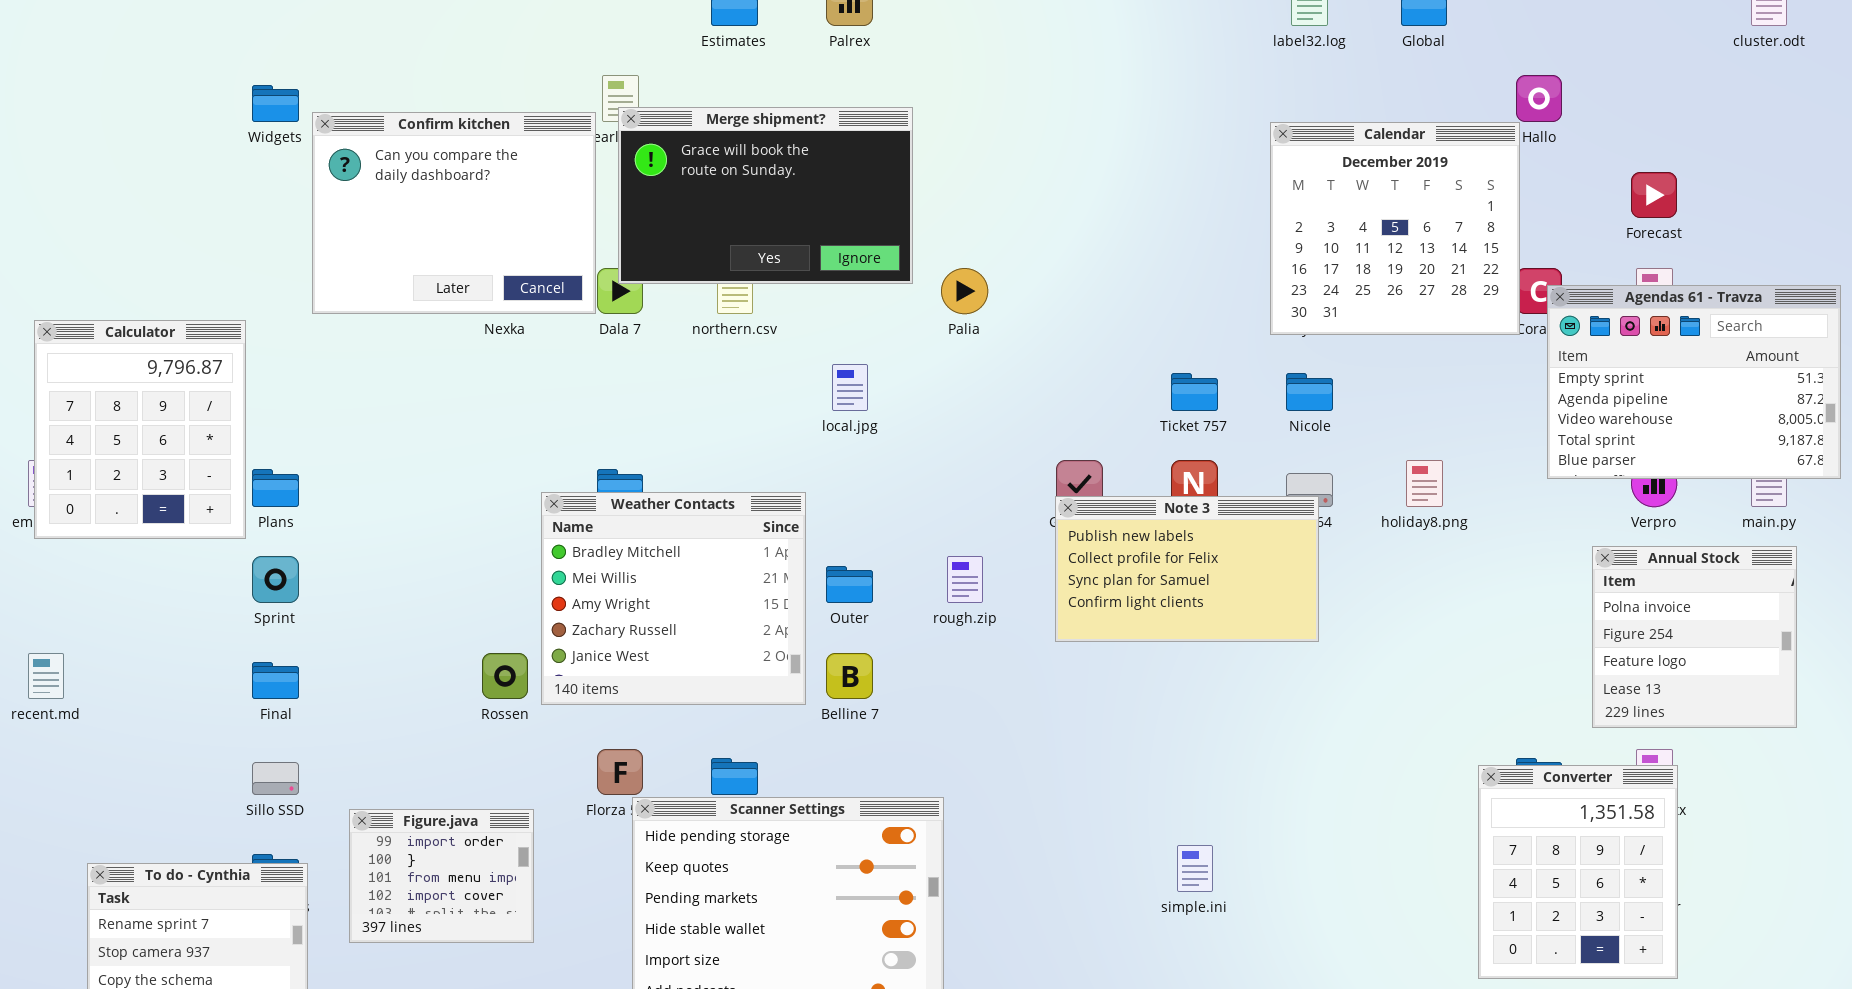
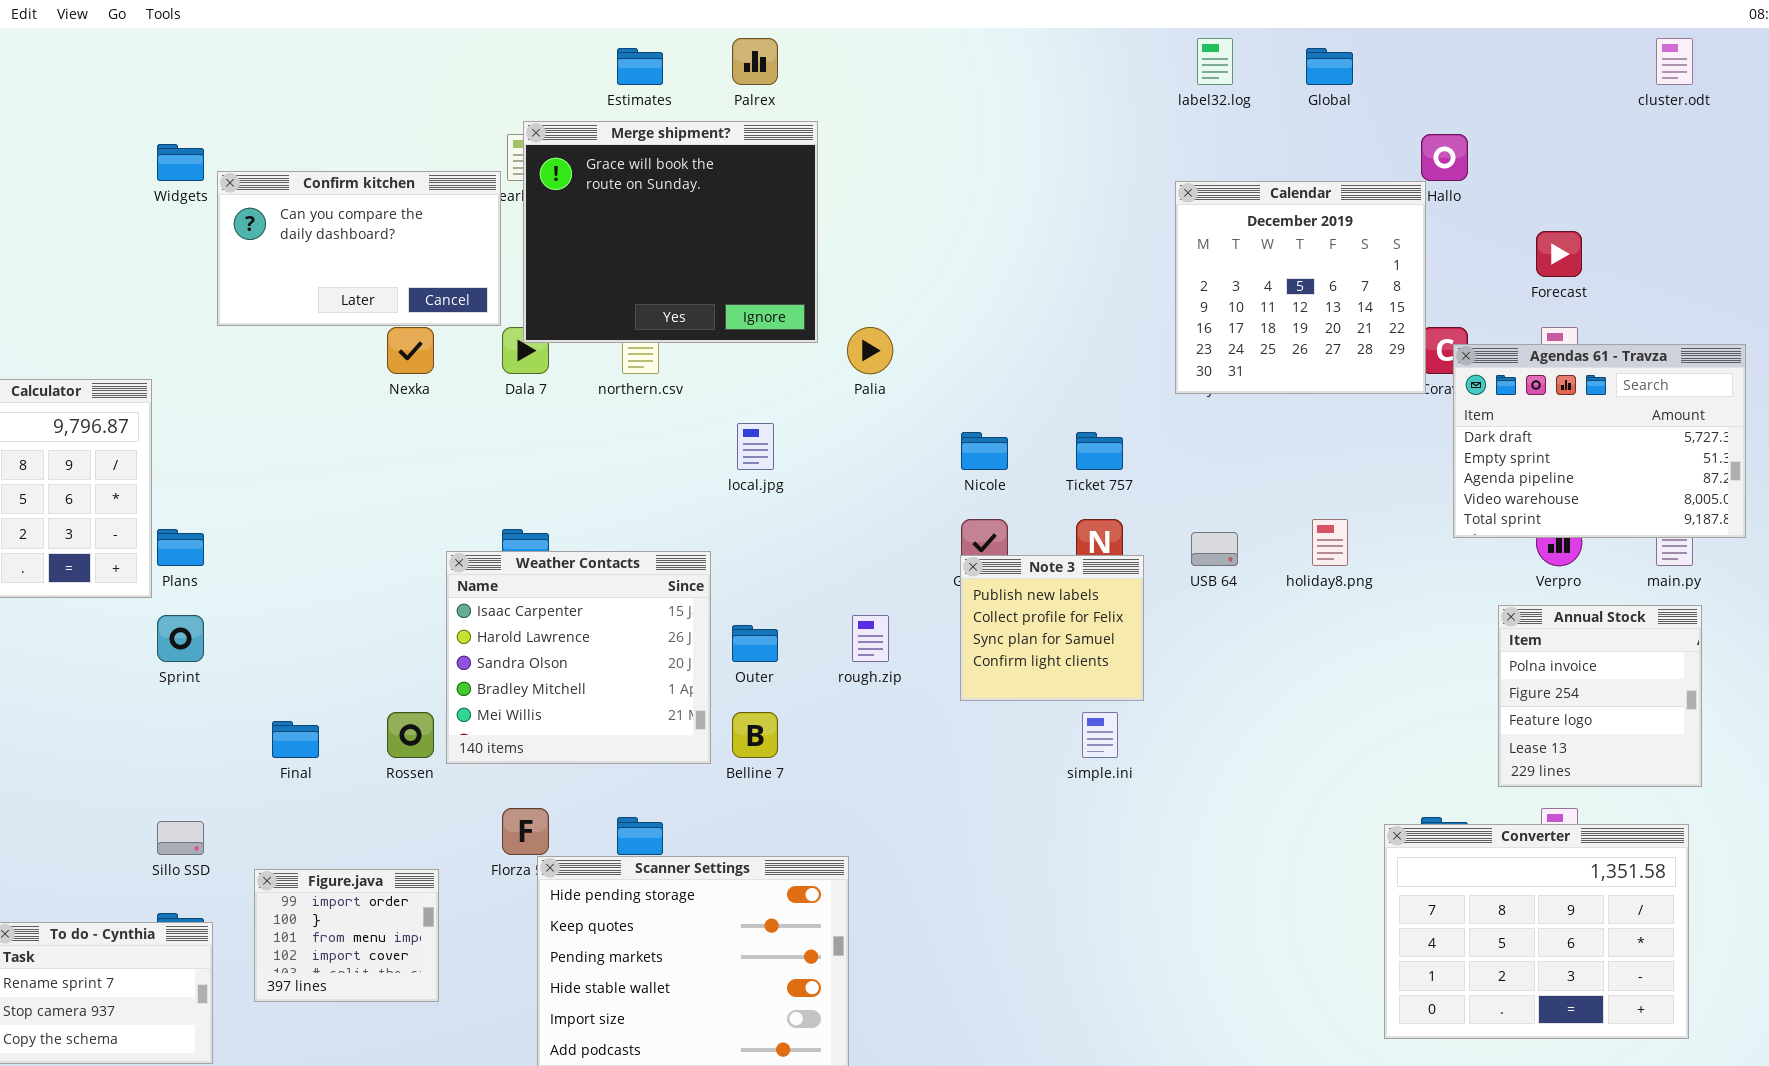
Merge shipment?: [618,107,913,284] -> [523,121,818,343], resized
Confirm kitchen: [312,112,596,314] -> [217,171,501,326], resized
Agendas 61 - Travza: [1547,285,1841,479] -> [1453,344,1746,538], scrolled up 1 row
Nicole: [1286,373,1333,411] -> [961,432,1008,470], moved
Weather Contacts: [541,492,806,705] -> [446,551,711,764], scrolled up 3 rows
Note 3: [1055,496,1319,642] -> [960,555,1144,701], resized
Final: [252,662,299,699] -> [272,721,319,758], moved
Converter: [1478,765,1678,979] -> [1384,824,1689,1039], resized
simple.ini: [1177,845,1213,892] -> [1082,712,1118,758], moved

